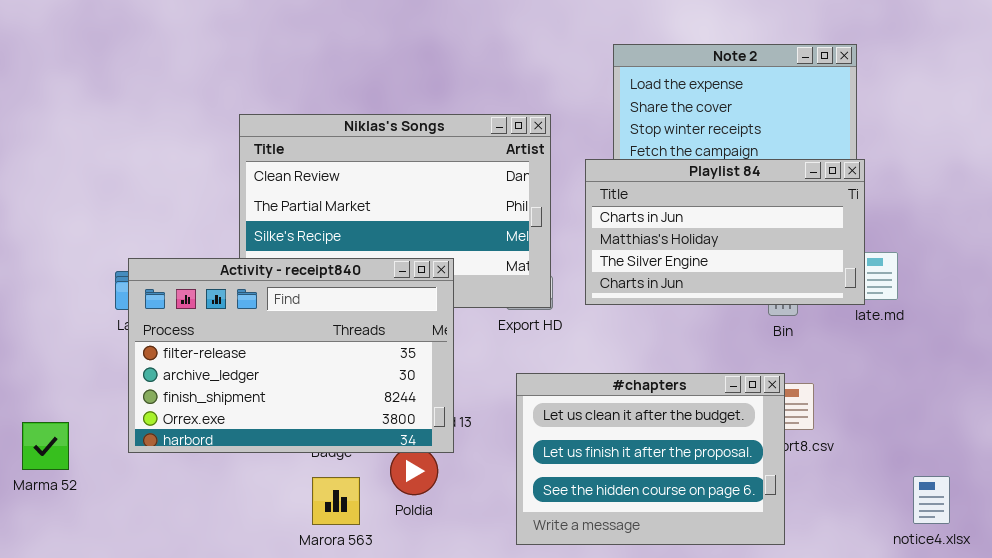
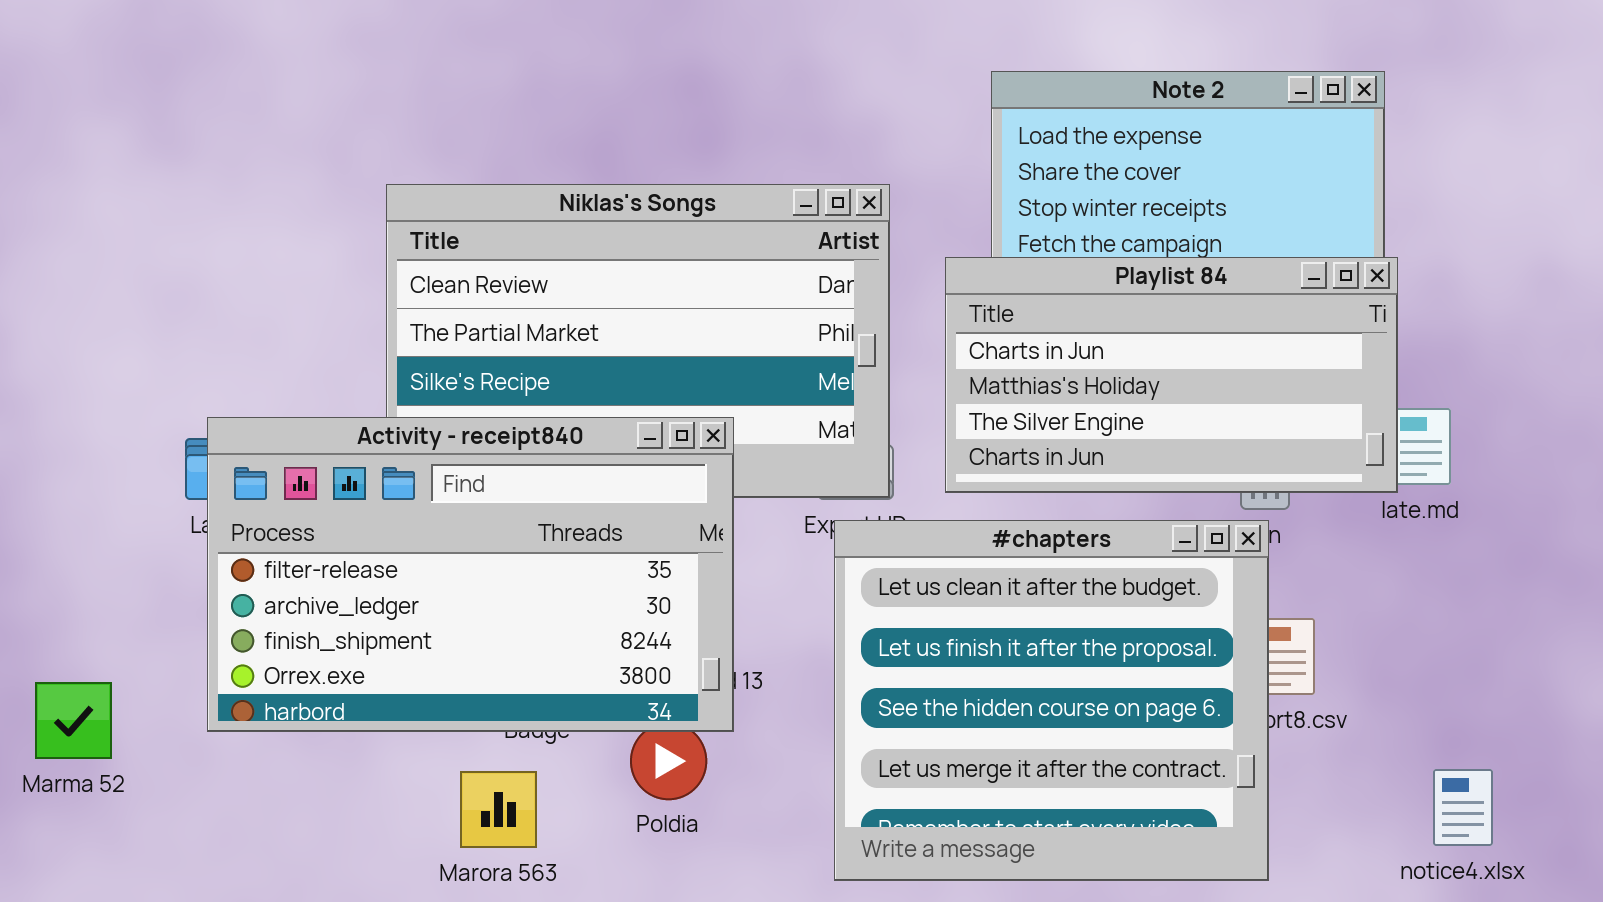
#chapters: [516,373,785,545] -> [834,520,1269,881], resized
notice4.xlsx: [913,476,950,524] -> [1433,769,1493,846], moved
Marora 563: [312,477,360,525] -> [460,771,537,848], moved

